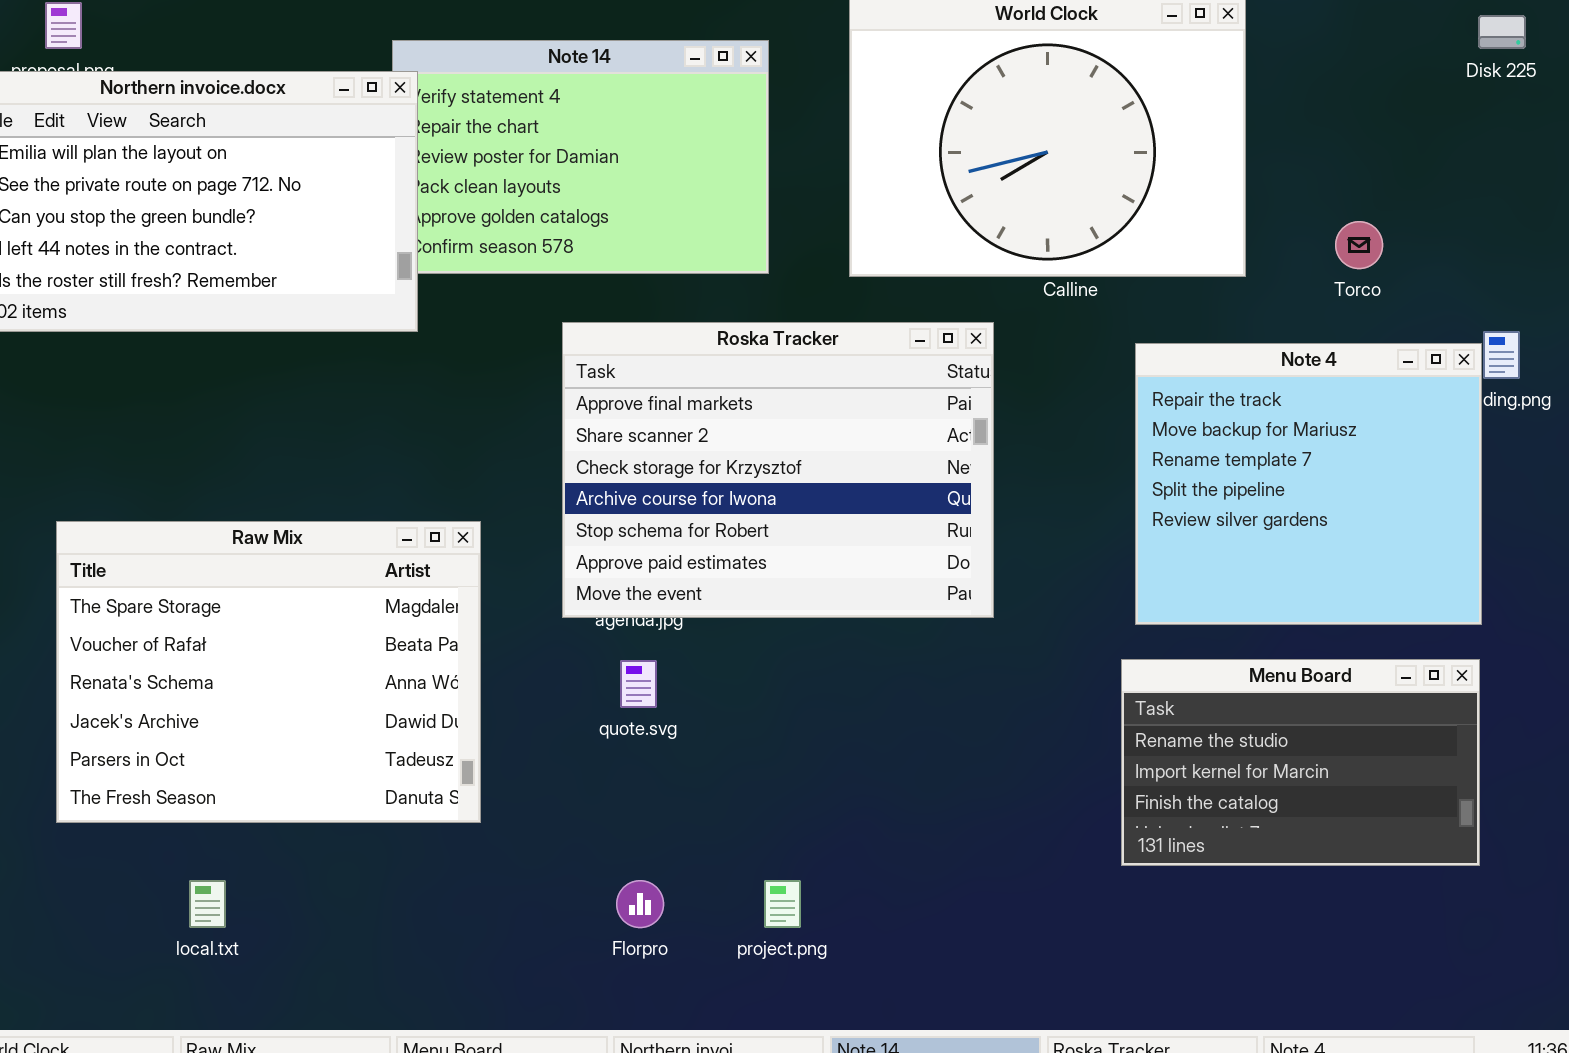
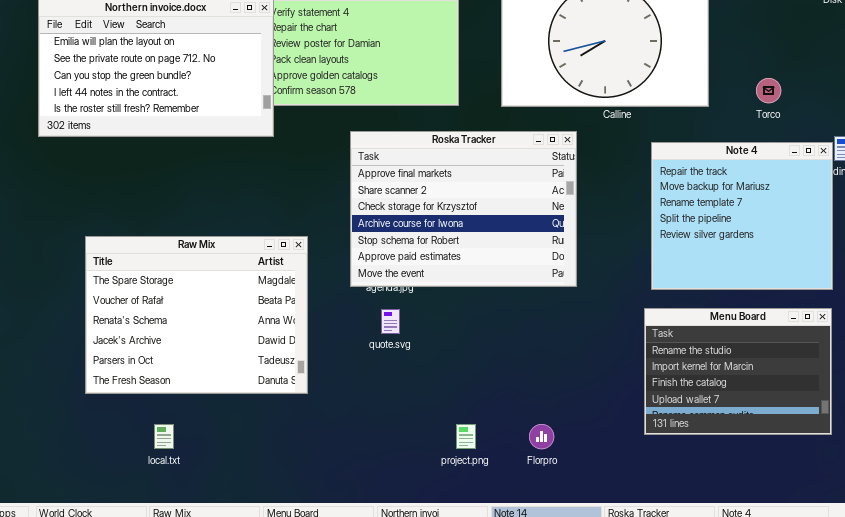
Menu Board: [1121,659,1480,866] -> [644,308,832,435], resized
Florpro: [616,880,664,928] -> [529,424,554,449], moved

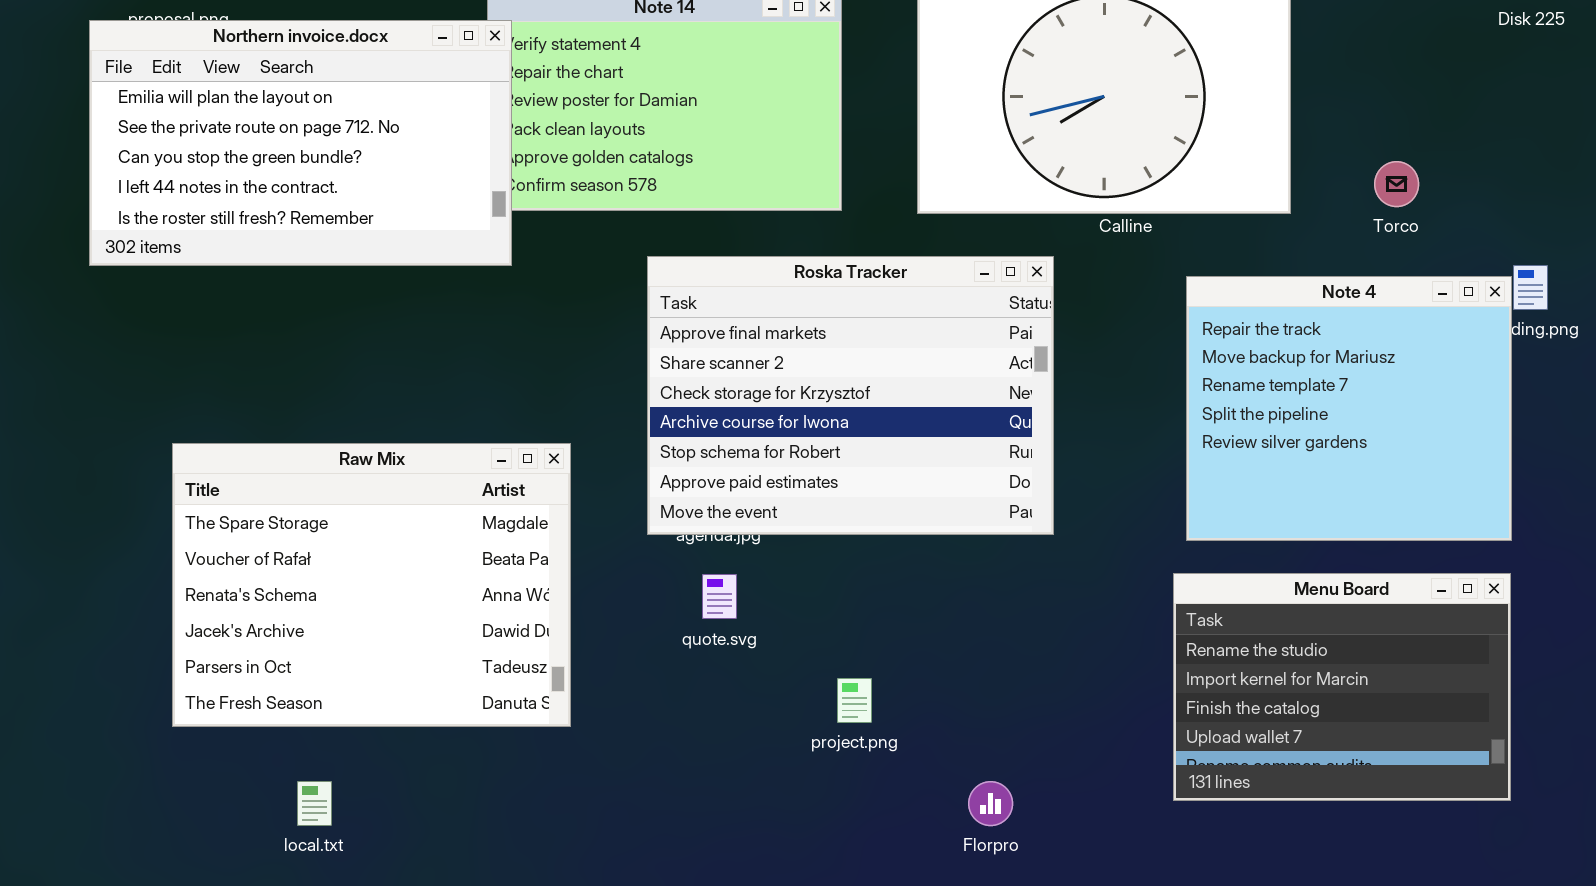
project.png: [456,424,476,449] -> [837,678,872,723], moved

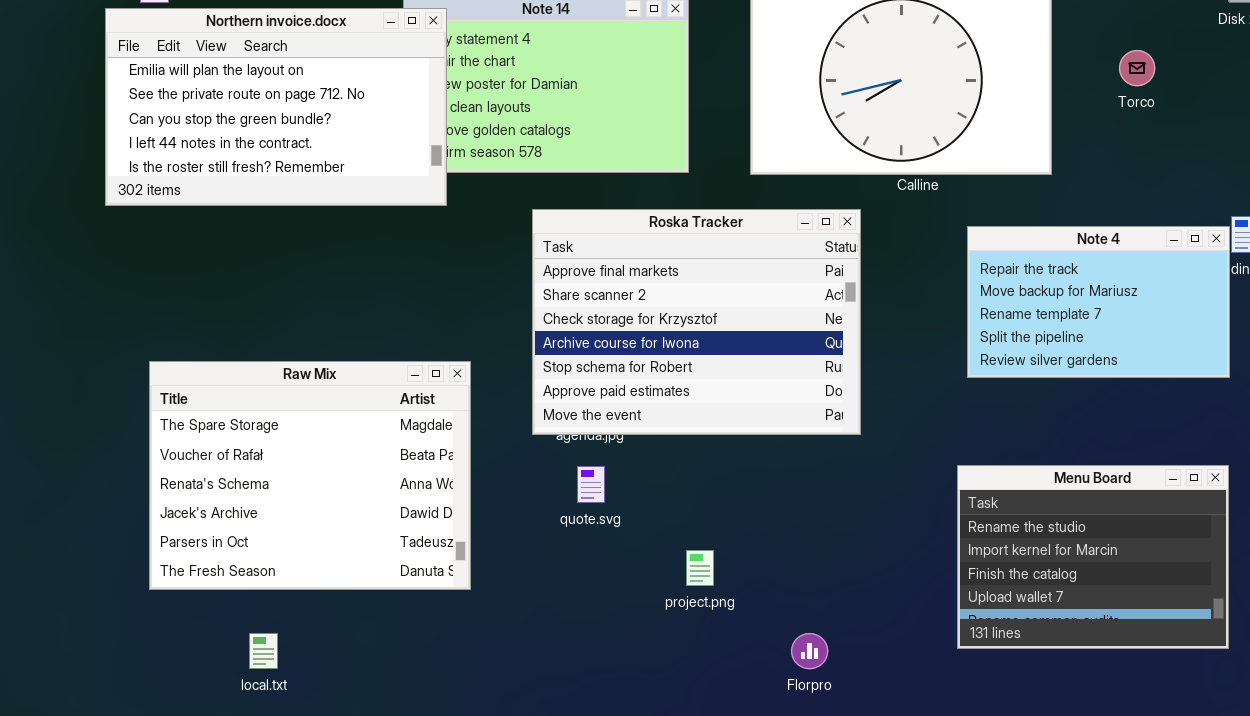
Northern invoice.docx: [89,20,512,266] -> [105,8,447,206], moved
Torco: [1374,161,1419,207] -> [1119,50,1155,86], moved
Note 4: [1186,276,1512,541] -> [967,226,1230,378], resized

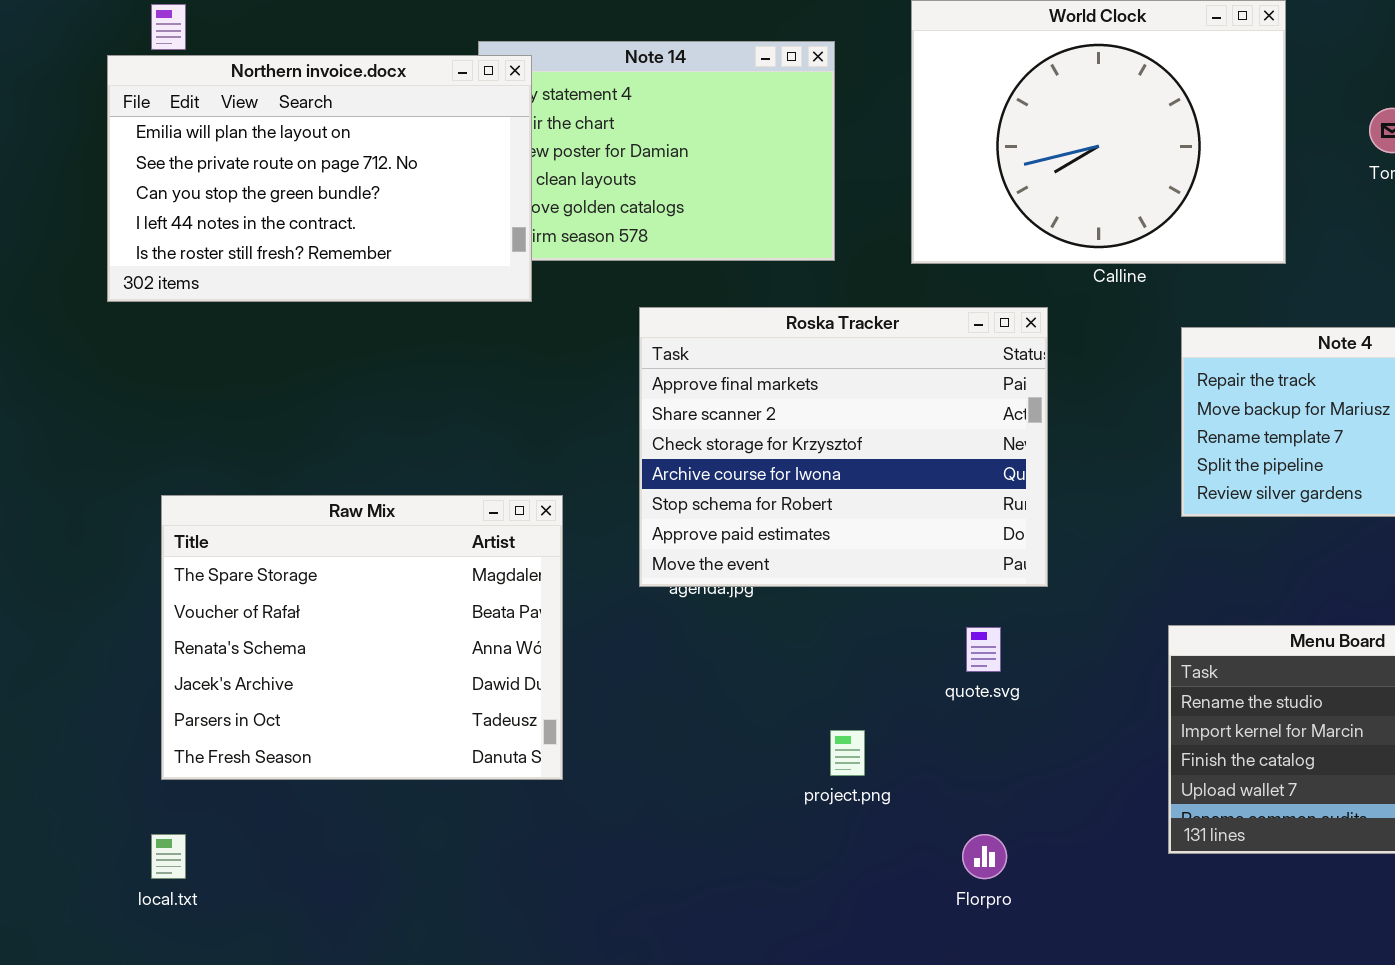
quote.svg: [577,466,605,503] -> [966,627,1001,672], moved
local.txt: [249,633,278,669] -> [151,834,186,879], moved

